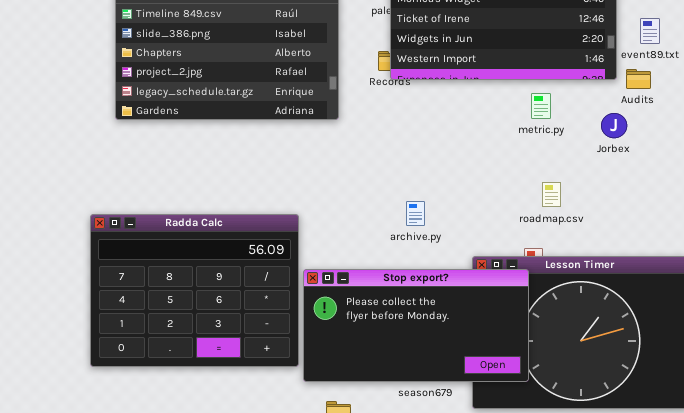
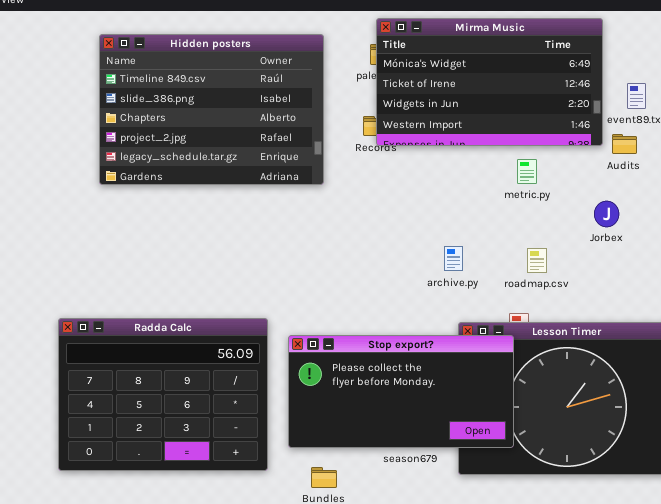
Jorbex: [601,113,627,138] -> [594,201,619,227], moved
archive.py: [406,201,425,226] -> [444,246,463,271], moved
Radda Calc: [90,214,299,367] -> [58,318,268,471], moved

